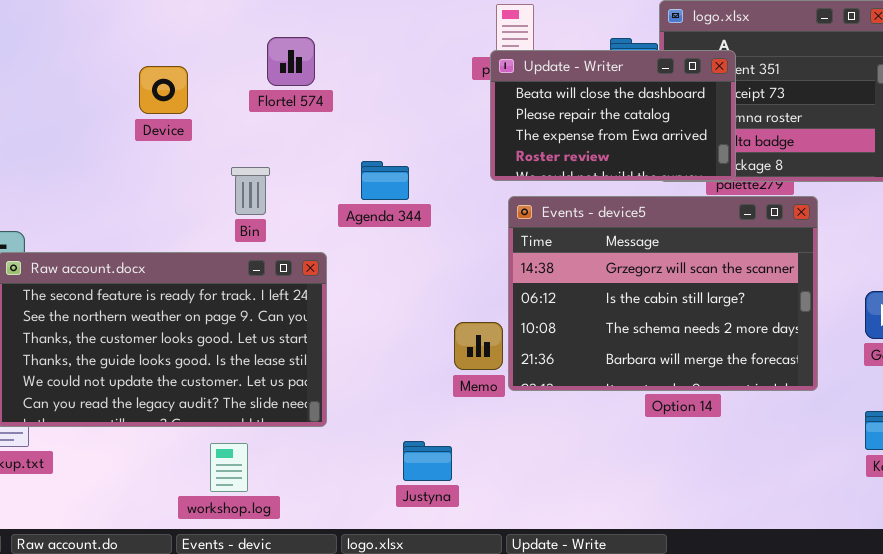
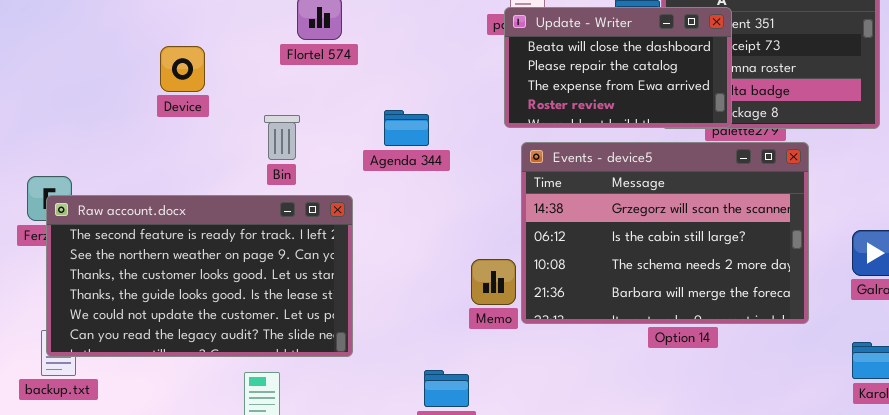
Device: [139,66,188,114] -> [160,46,205,92], moved

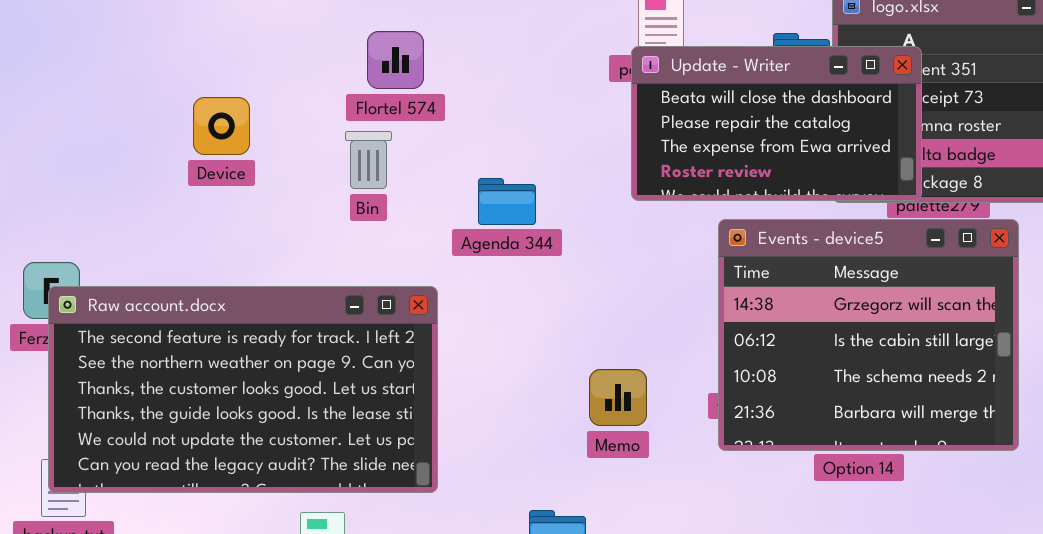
Bin: [264,115,300,160] -> [345,131,392,189], moved
Events - device5: [521,142,809,324] -> [718,219,1019,451], resized

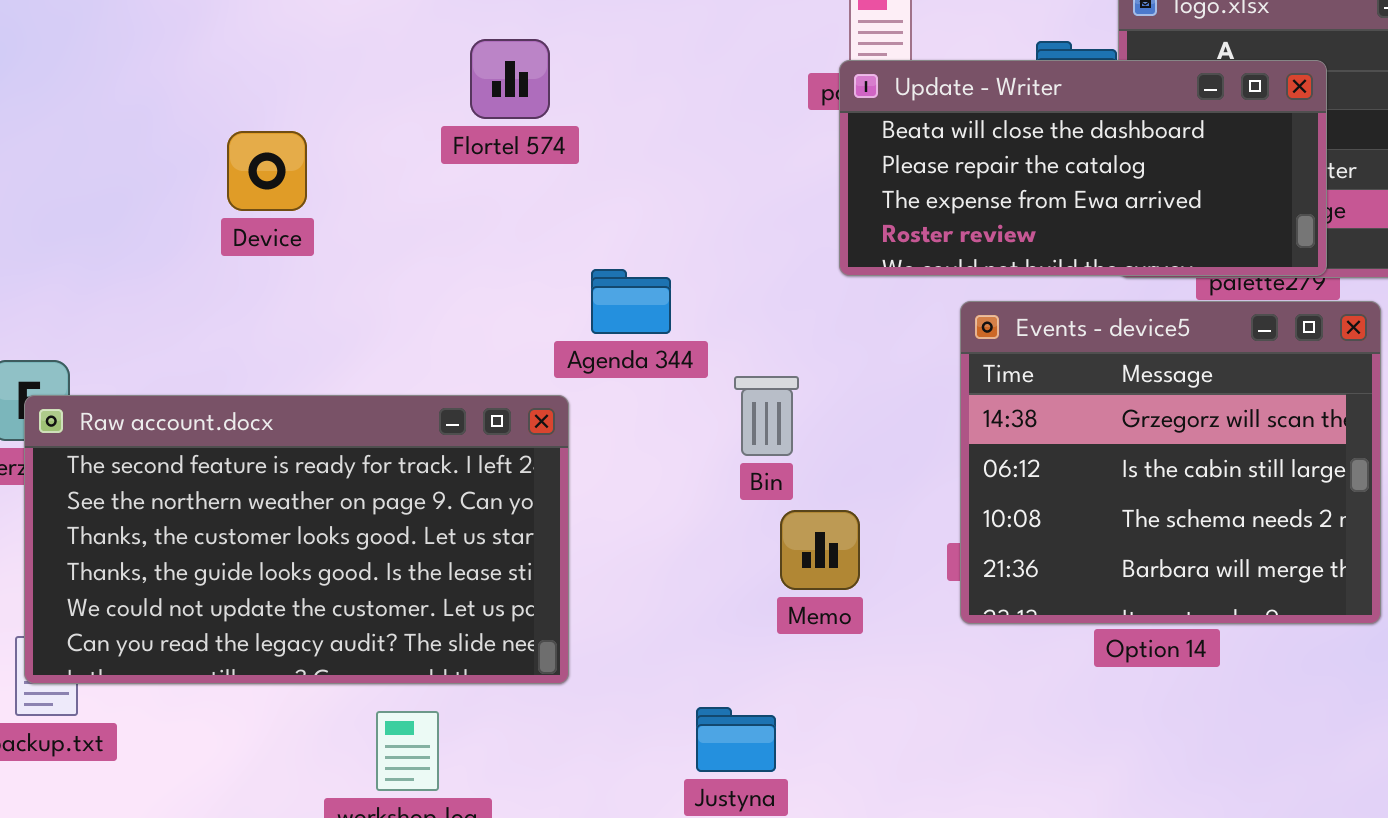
Update - Writer: [631,46,922,201] -> [839,60,1327,276], resized
Bin: [345,131,392,189] -> [734,376,799,456], moved
Agenda 344: [478,178,536,225] -> [591,269,671,334], moved

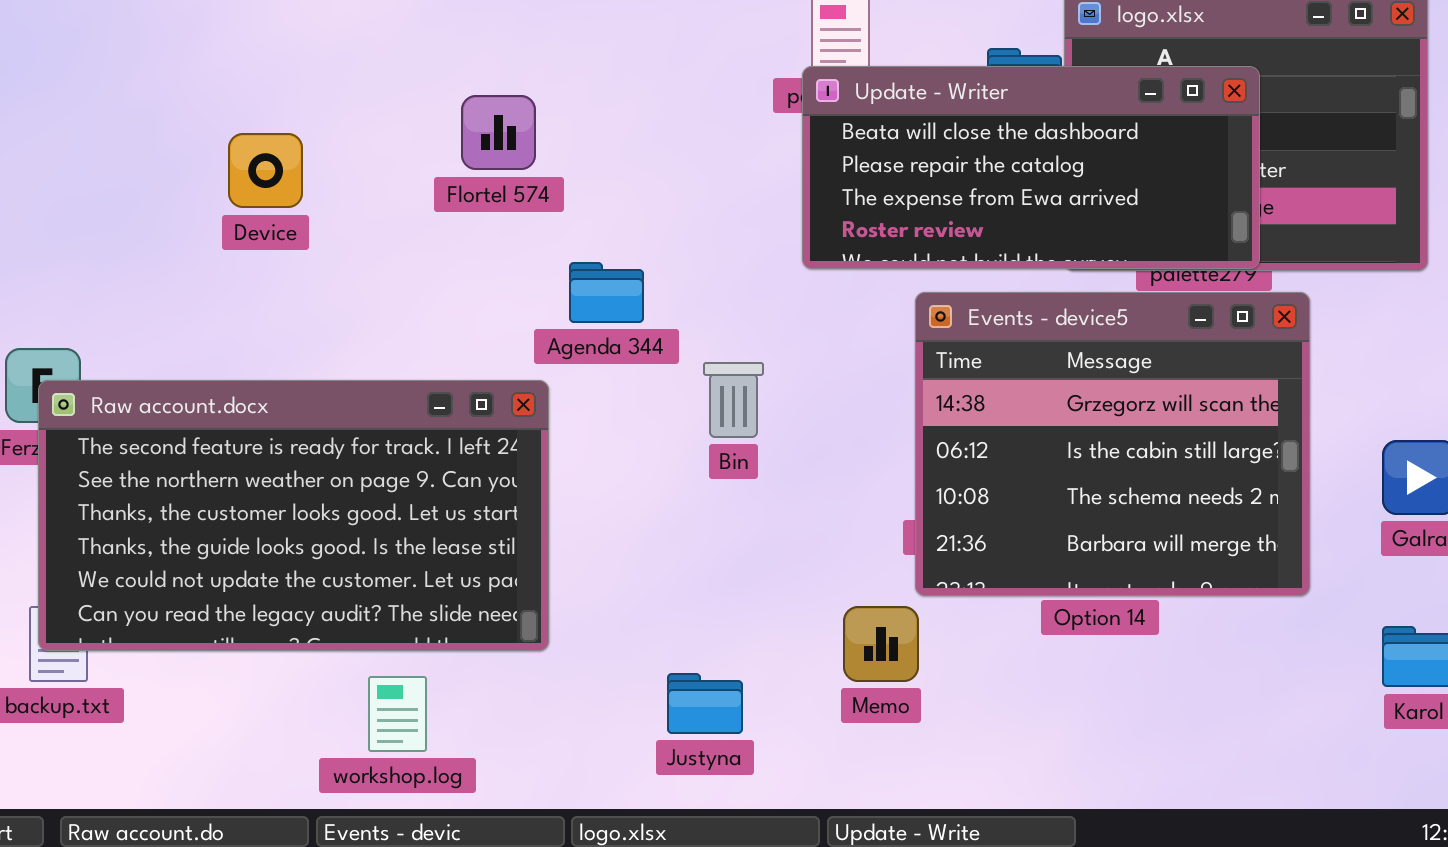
Flortel 574: [470,39,550,119] -> [461,95,536,170], moved
Memo: [780,510,860,590] -> [843,606,919,682], moved

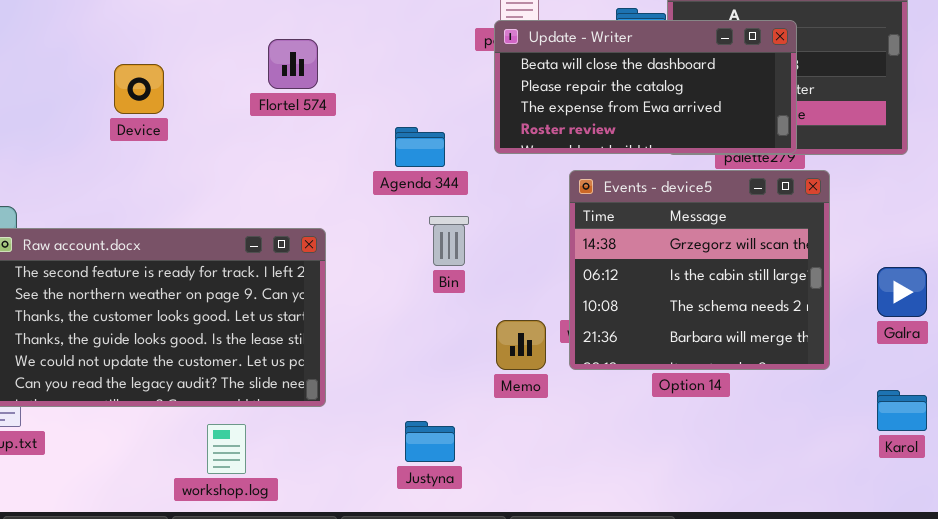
Agenda 344: [569,262,644,323] -> [395,127,445,167], moved
Memo: [843,606,919,682] -> [496,320,546,370], moved

